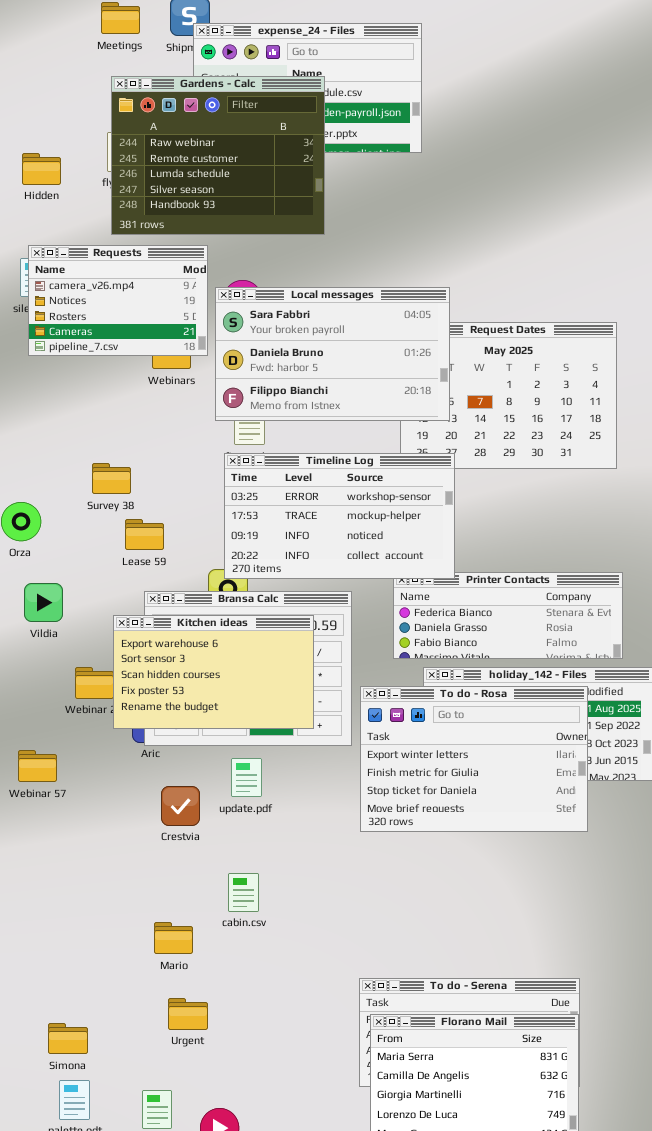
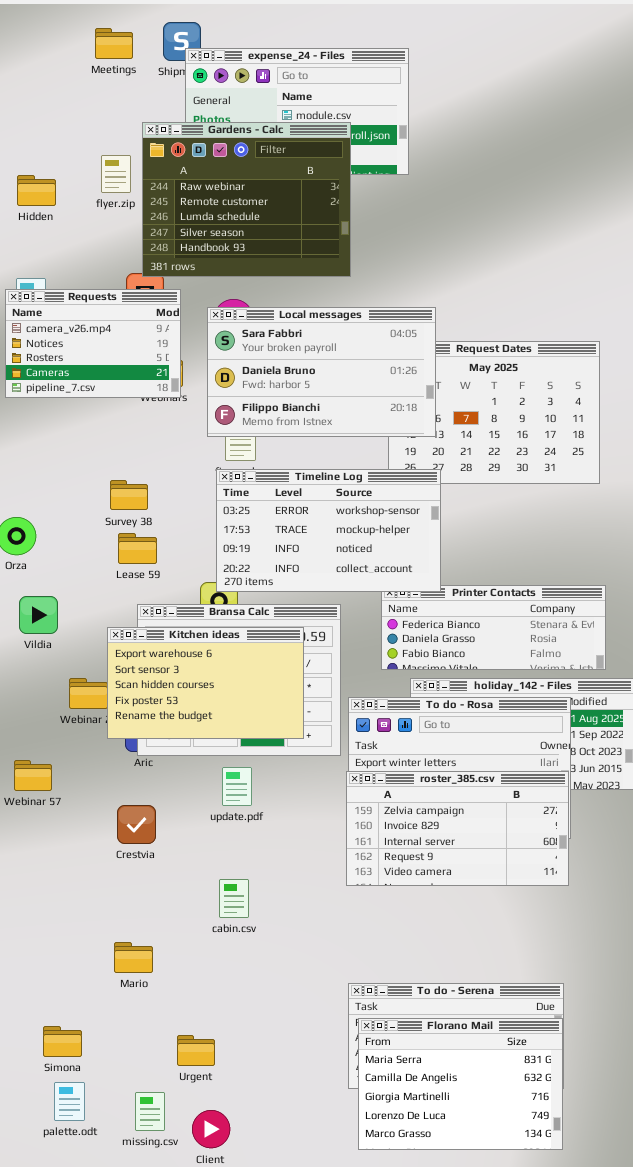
Gardens - Calc: [111,76,325,235] -> [142,122,351,277], moved
Requests: [28,245,208,356] -> [5,289,181,398], moved
Survey 38: [92,463,131,494] -> [110,480,148,510], moved
roster_385.csv: none -> [346,771,569,886], opened
Crestvia: [161,786,200,826] -> [117,805,156,844], moved
Mario: [154,922,193,954] -> [114,942,153,973], moved
Urgent: [168,998,208,1030] -> [177,1035,215,1066], moved

